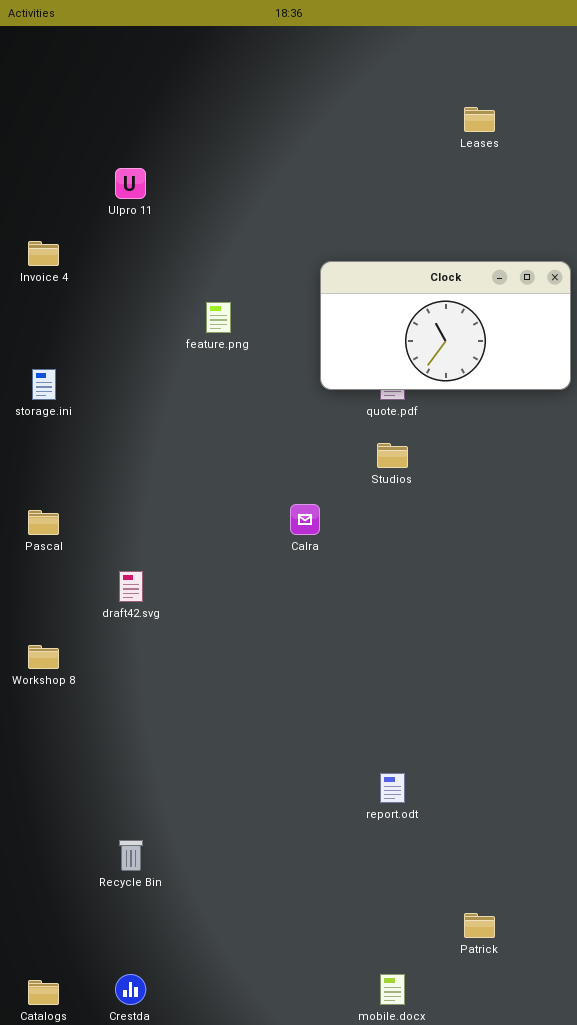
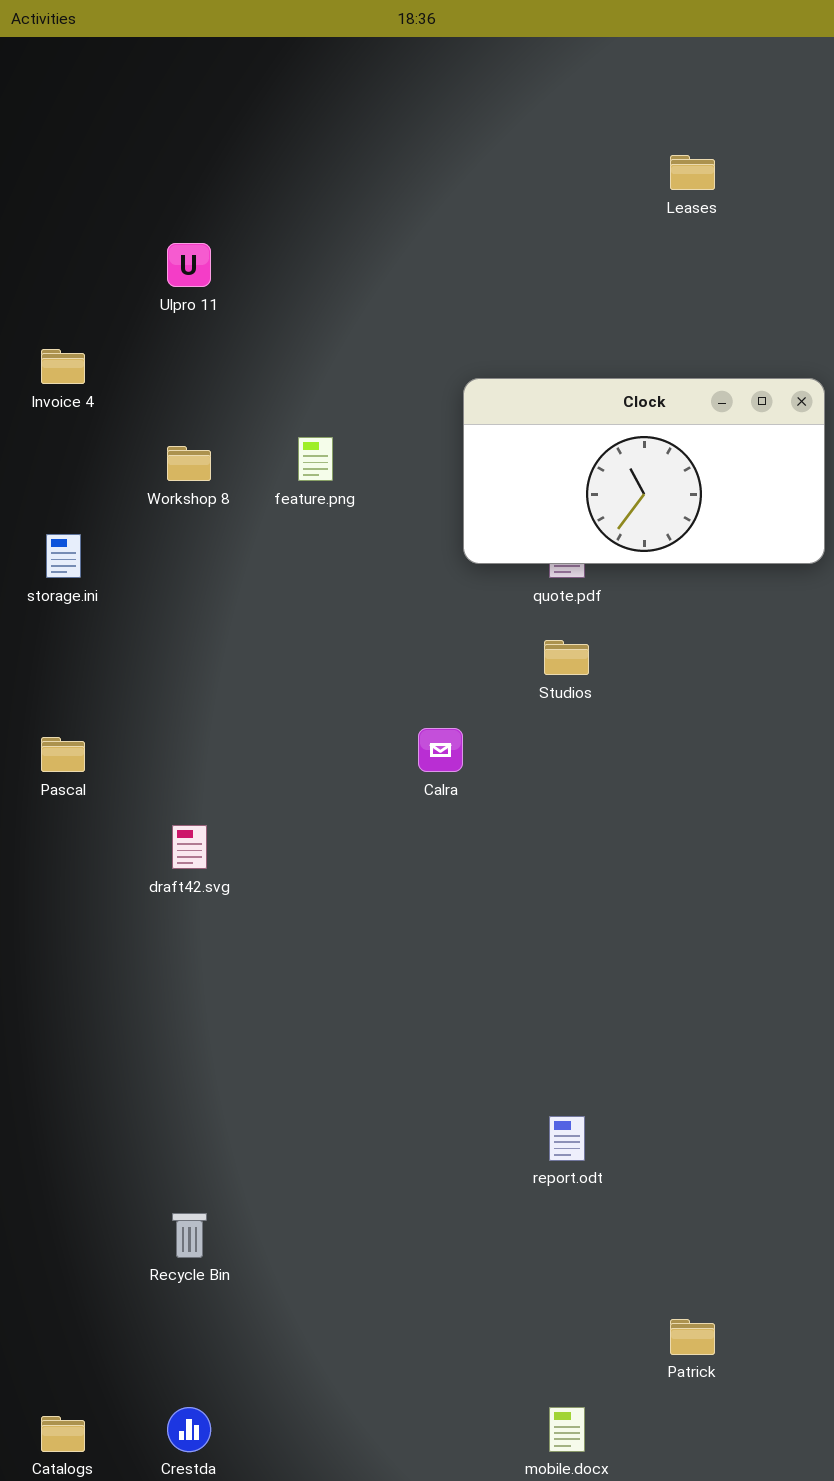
Workshop 8: [28,645,59,669] -> [167,446,211,481], moved

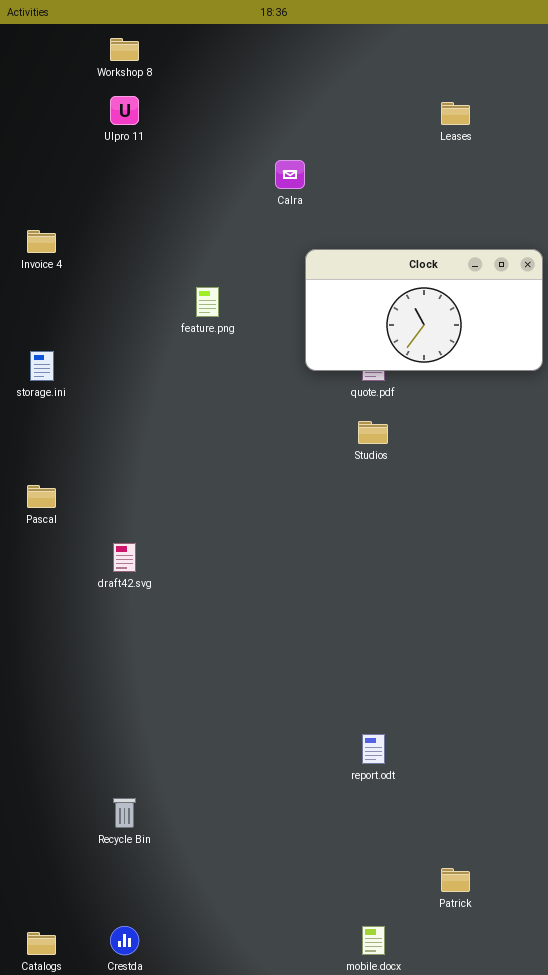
Ulpro 11: [167,243,211,287] -> [110,96,139,125], moved
Workshop 8: [167,446,211,481] -> [110,38,139,61], moved
Calra: [418,728,463,772] -> [275,160,305,189], moved

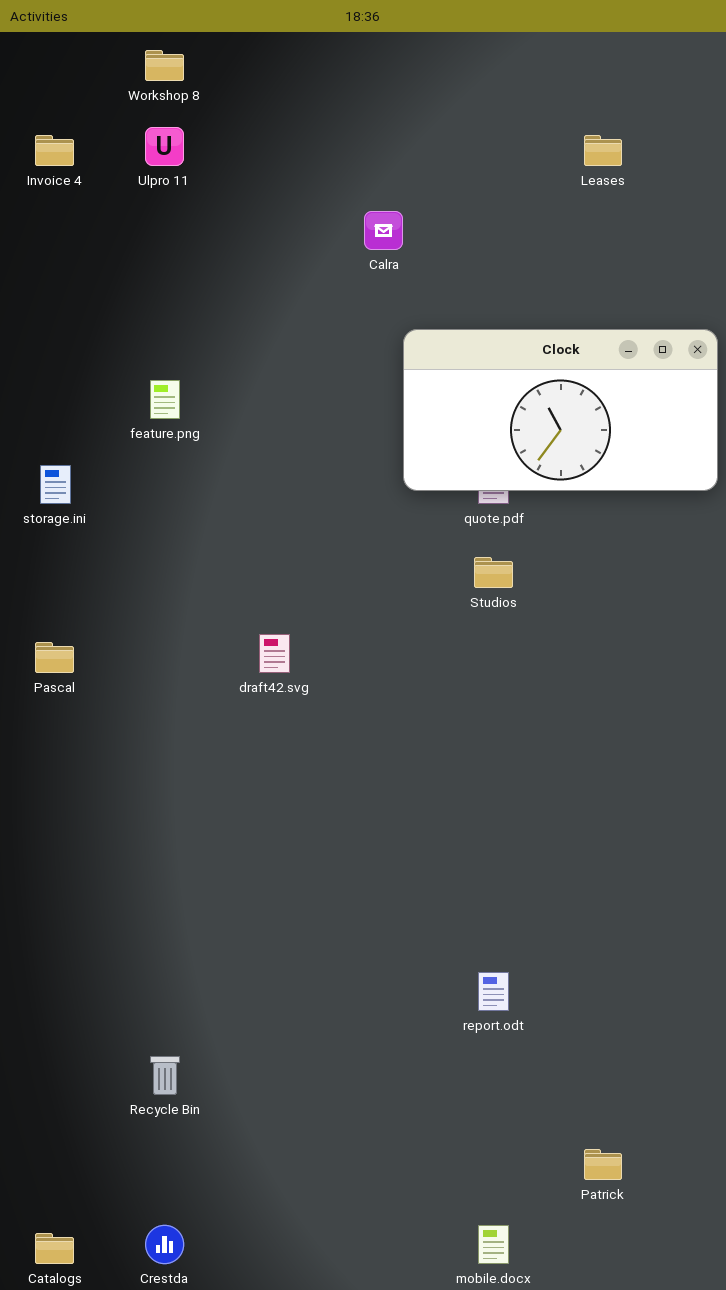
Invoice 4: [27,230,56,253] -> [35,135,74,166], moved
feature.png: [196,287,219,317] -> [150,380,180,419], moved
draft42.svg: [113,543,136,572] -> [259,634,290,673], moved

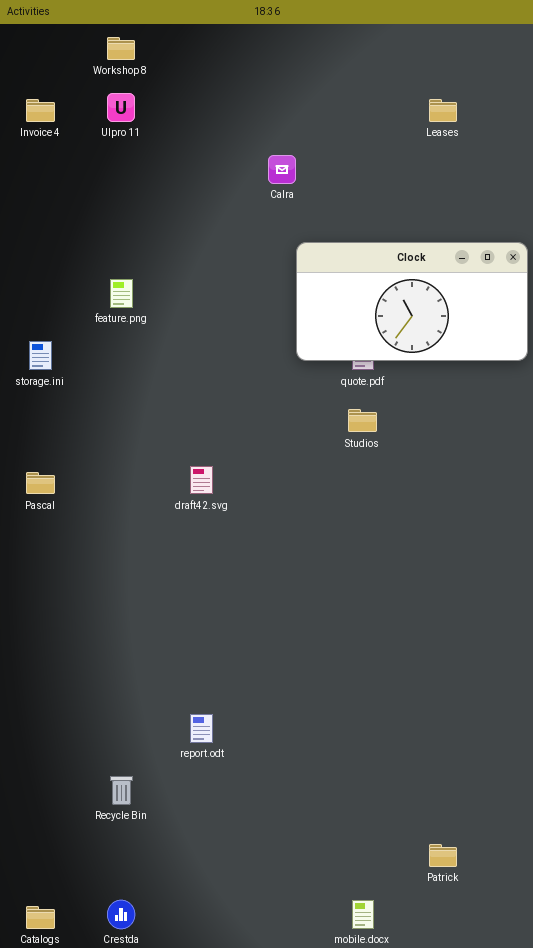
report.odt: [478,972,509,1011] -> [190,714,213,743], moved

